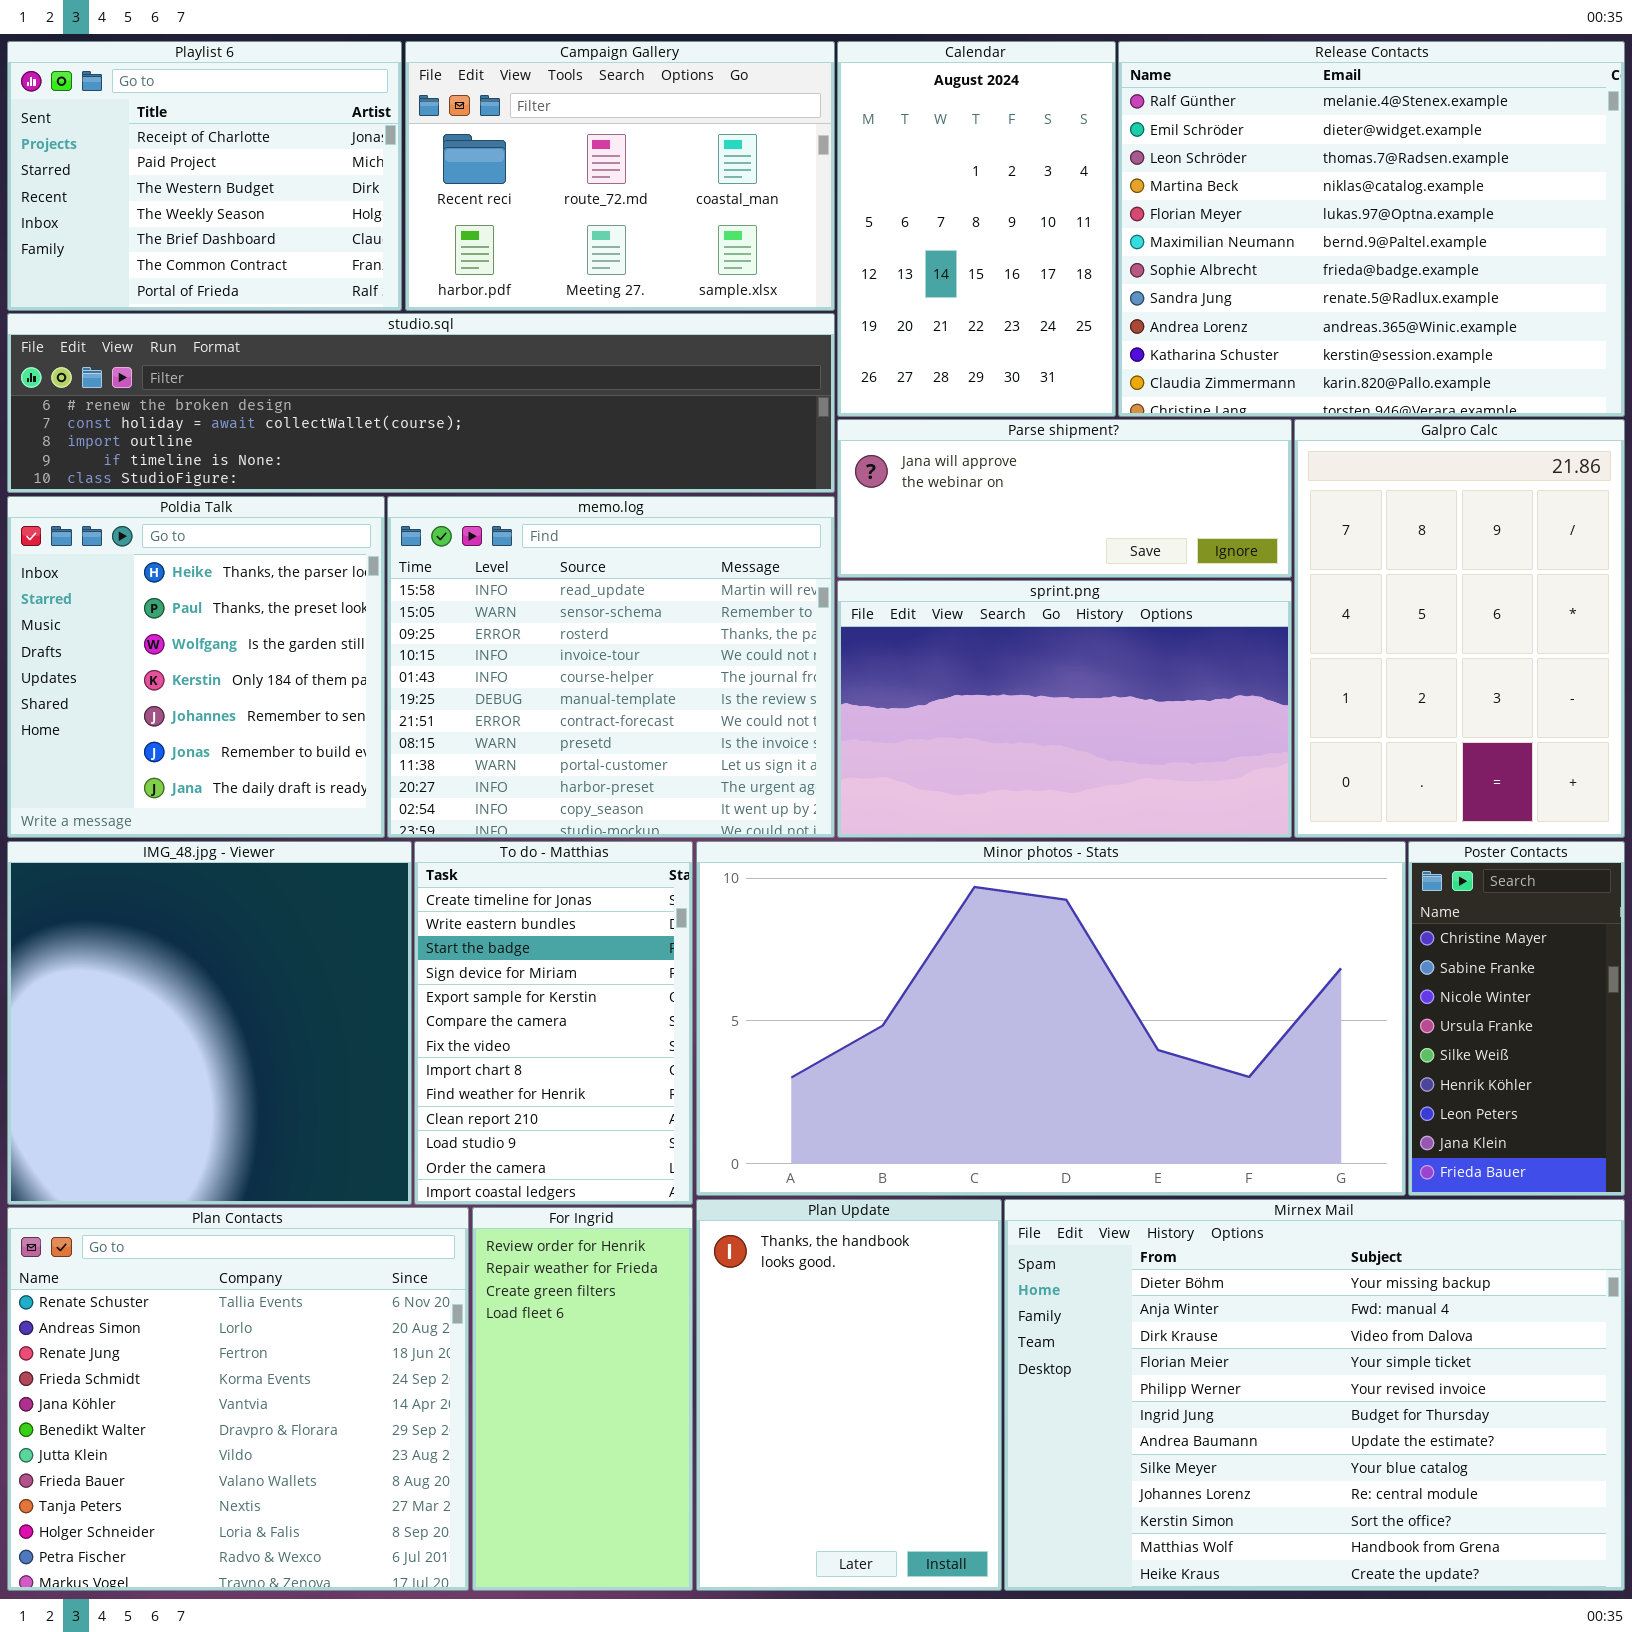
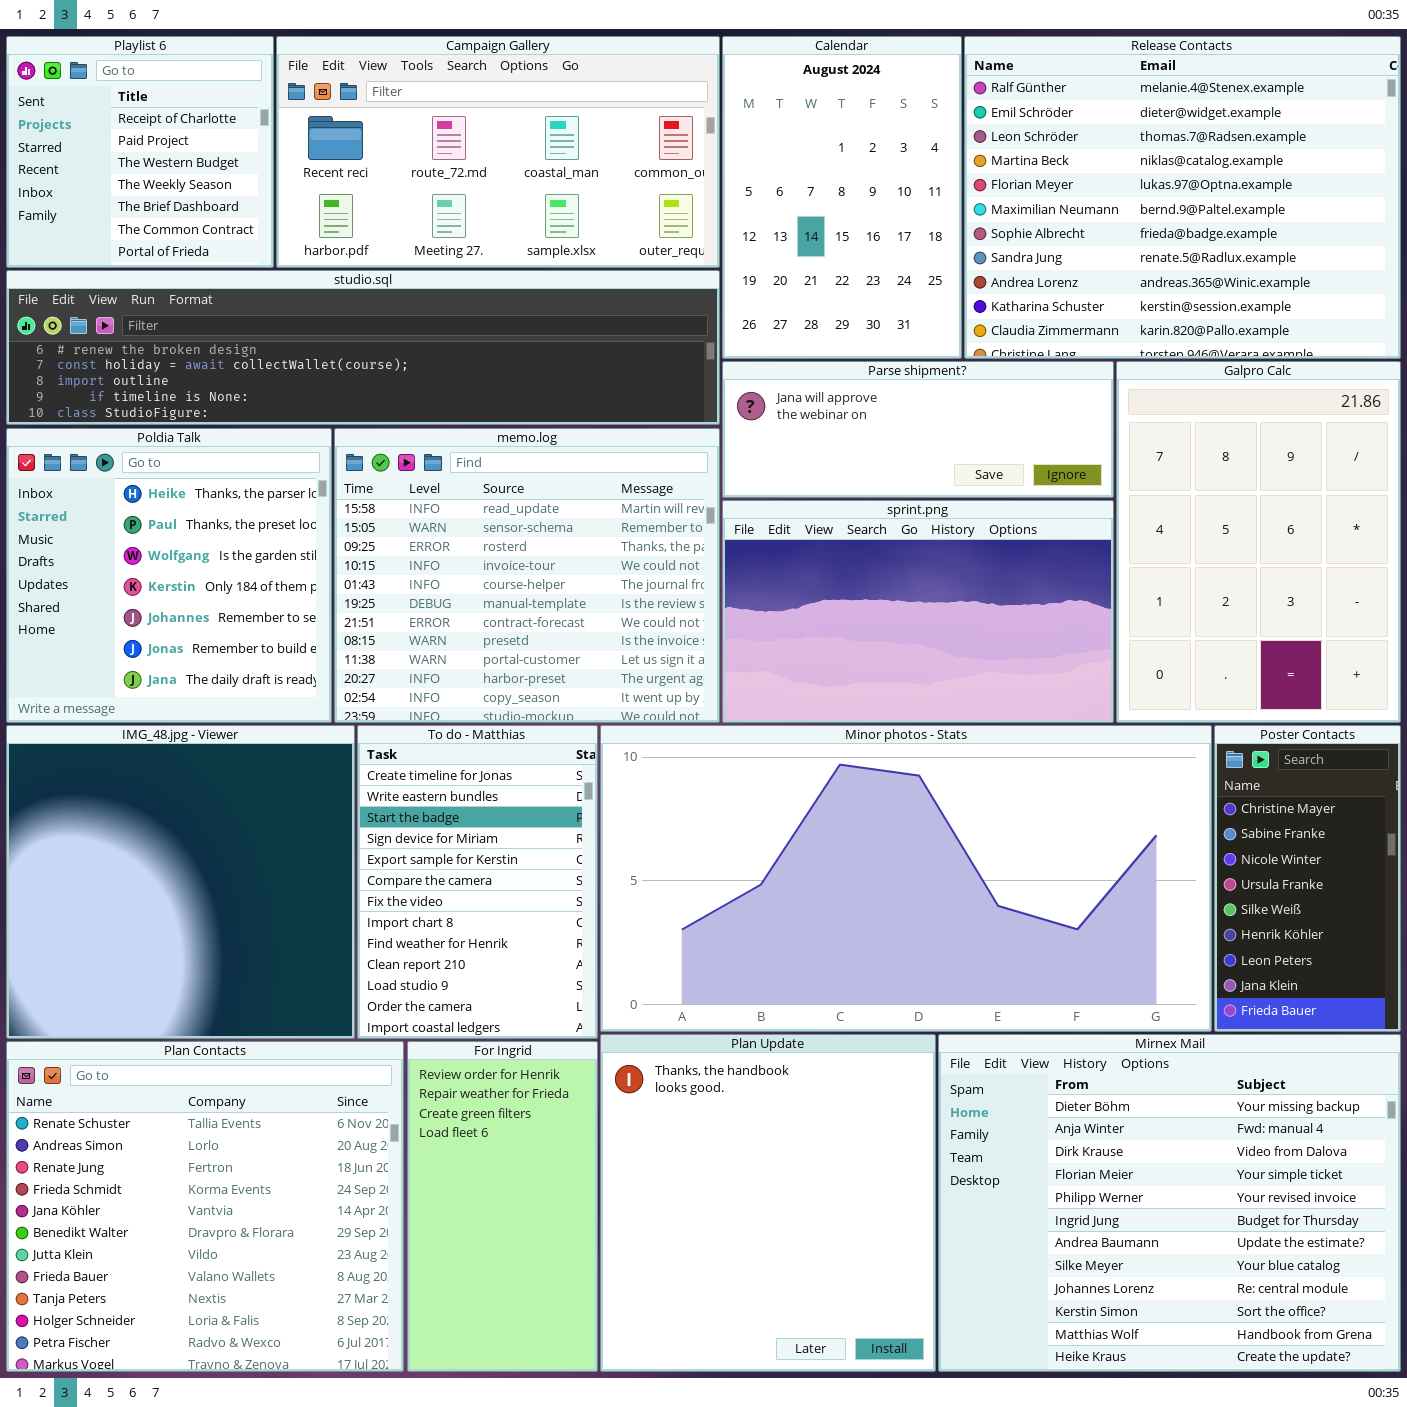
Playlist 6: [7,41,402,311] -> [6,36,274,268], resized
Campaign Gallery: [405,41,835,311] -> [276,36,720,268], resized
Plan Update: [696,1199,1002,1591] -> [600,1034,936,1372], resized
Mirnex Mail: [1004,1199,1625,1591] -> [938,1034,1401,1372], resized

